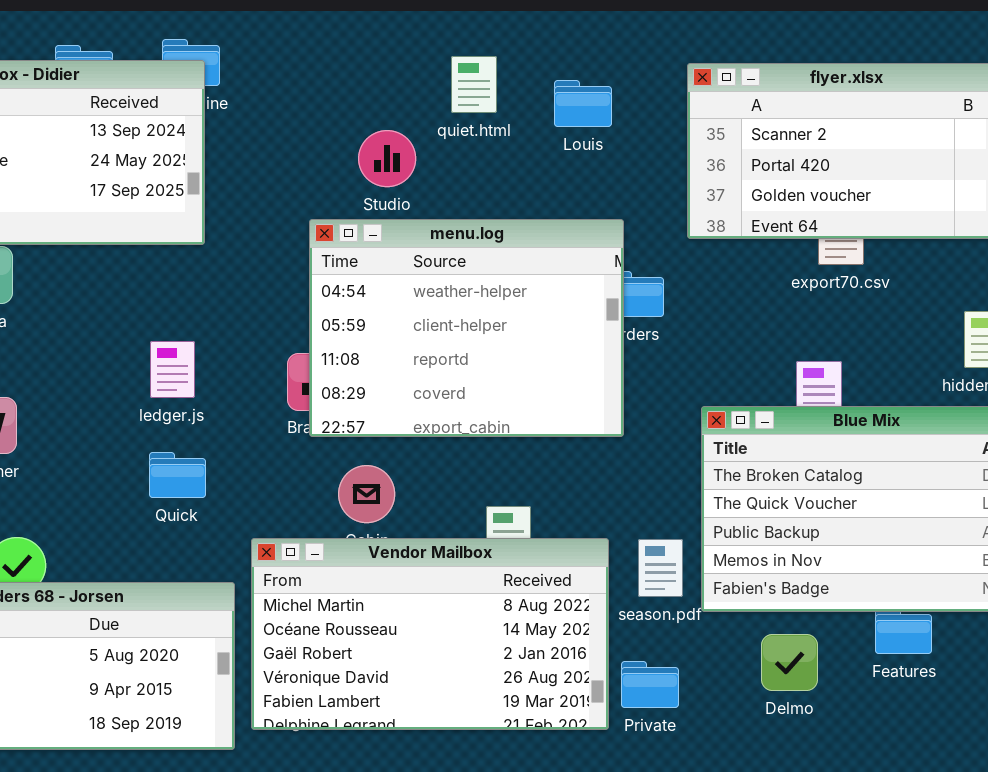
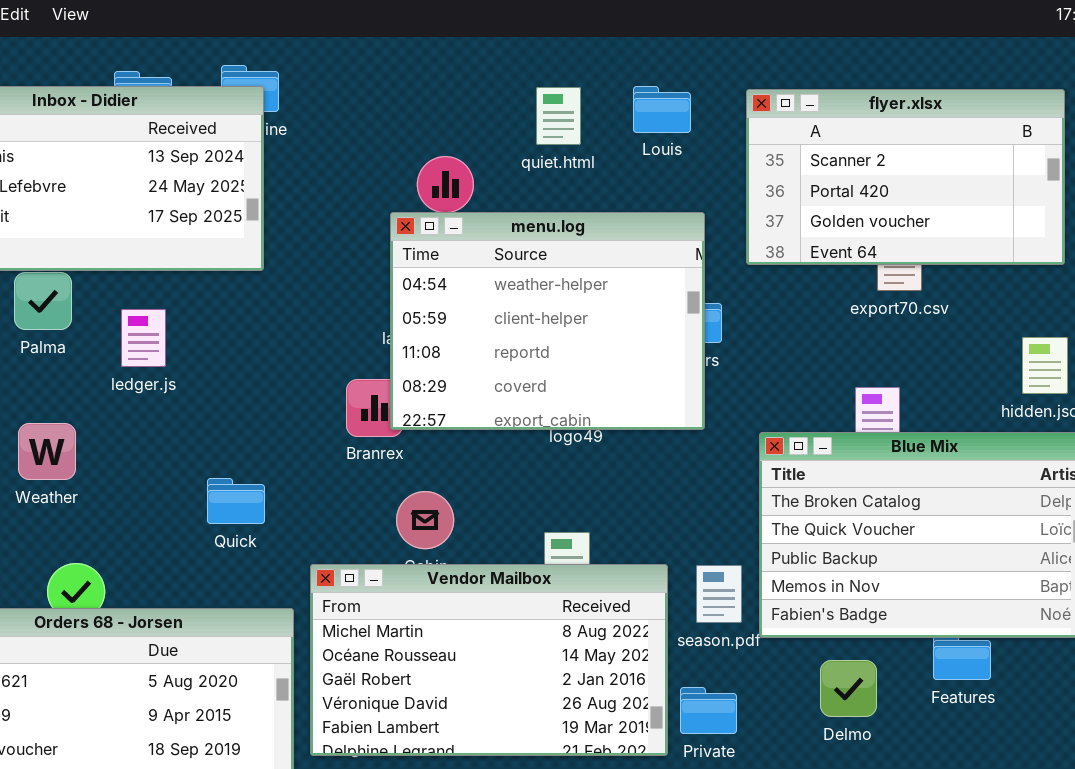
quiet.html: [451,56,497,113] -> [536,87,581,145], moved
Louis: [554,80,612,127] -> [633,86,691,133], moved
menu.log: [309,219,624,437] -> [390,212,705,430], moved
ledger.js: [150,341,195,398] -> [121,309,166,367], moved

